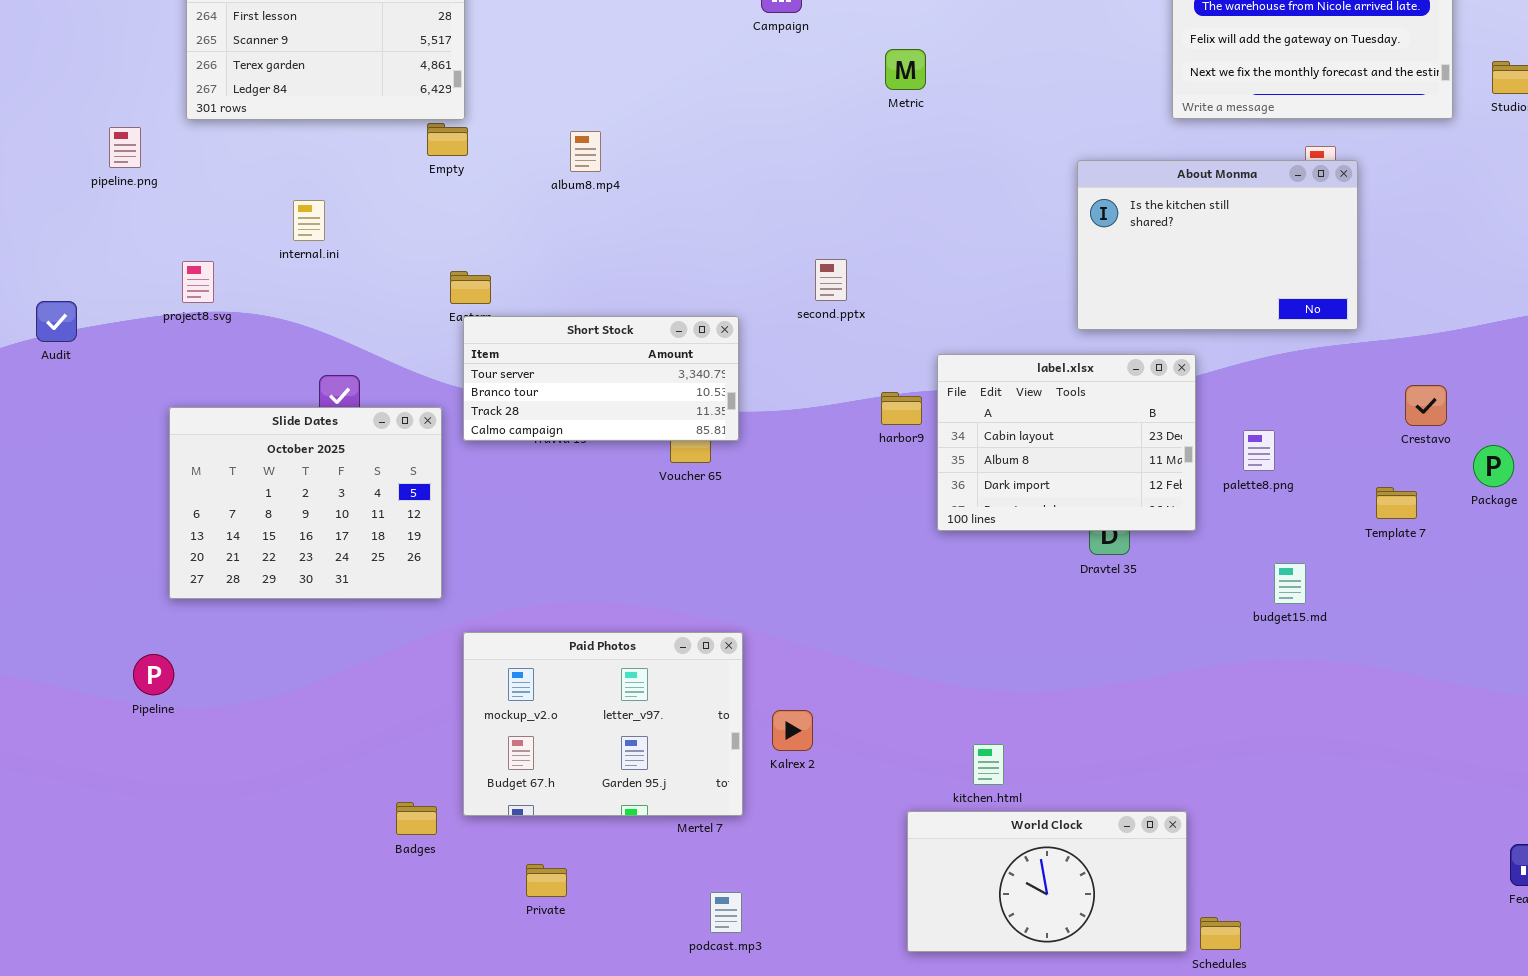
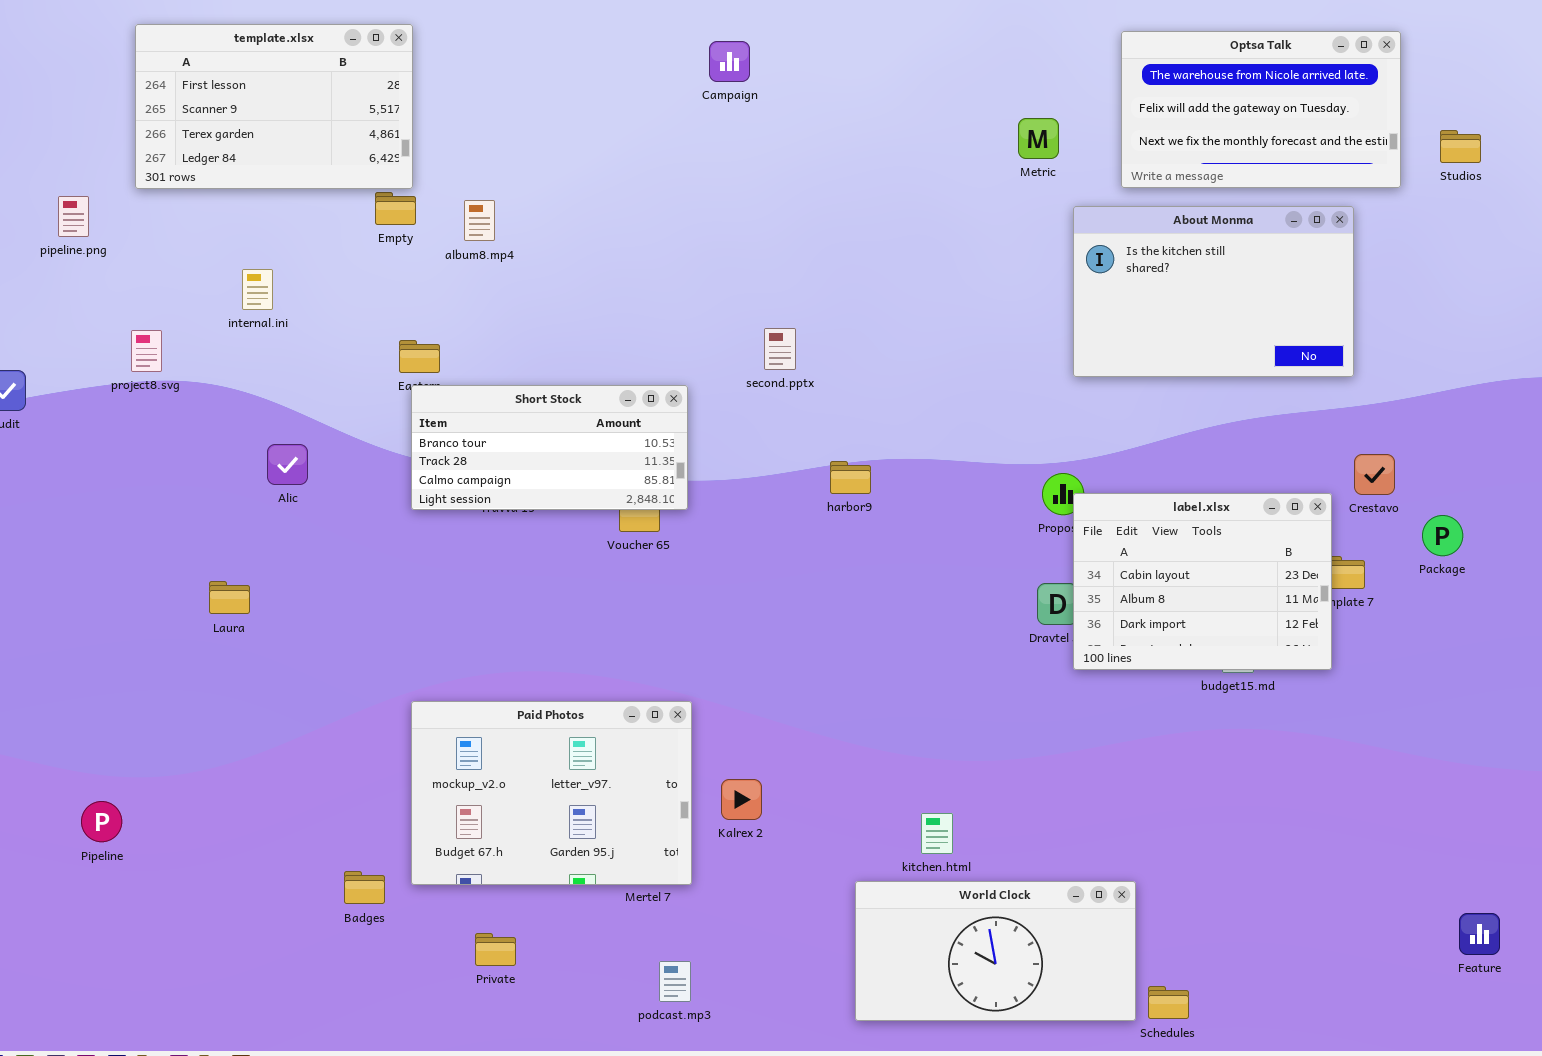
Metric: [885,49,926,90] -> [1018,118,1059,159], moved
album8.mp4: [570,131,601,172] -> [464,200,495,241], moved
About Monma: [1077,160,1358,330] -> [1073,206,1354,377], moved
Short Stock: [463,316,739,441] -> [411,385,688,510], scrolled down 1 row
label.xlsx: [937,354,1196,531] -> [1073,493,1332,670], moved
Slide Dates: [169,407,442,599] -> none, closed
Pipeline: [133,654,174,695] -> [81,801,122,842], moved

